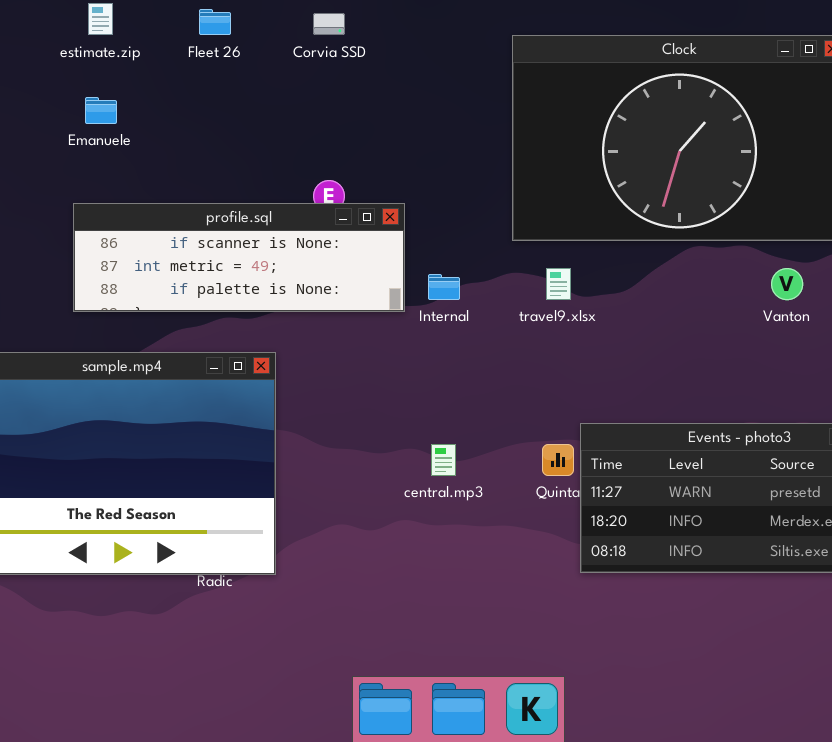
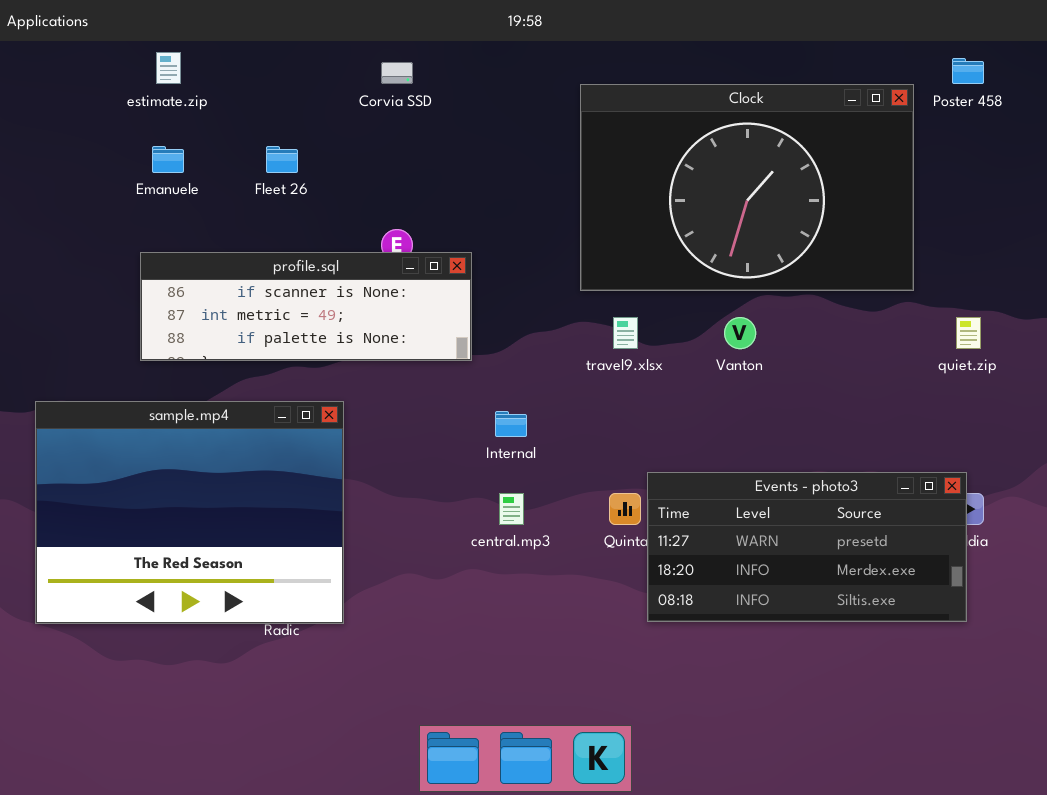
Fleet 26: [199,9,231,35] -> [266,146,298,173], moved
Vanton: [771,268,803,300] -> [724,317,756,349], moved
Internal: [428,274,460,300] -> [495,411,527,437], moved

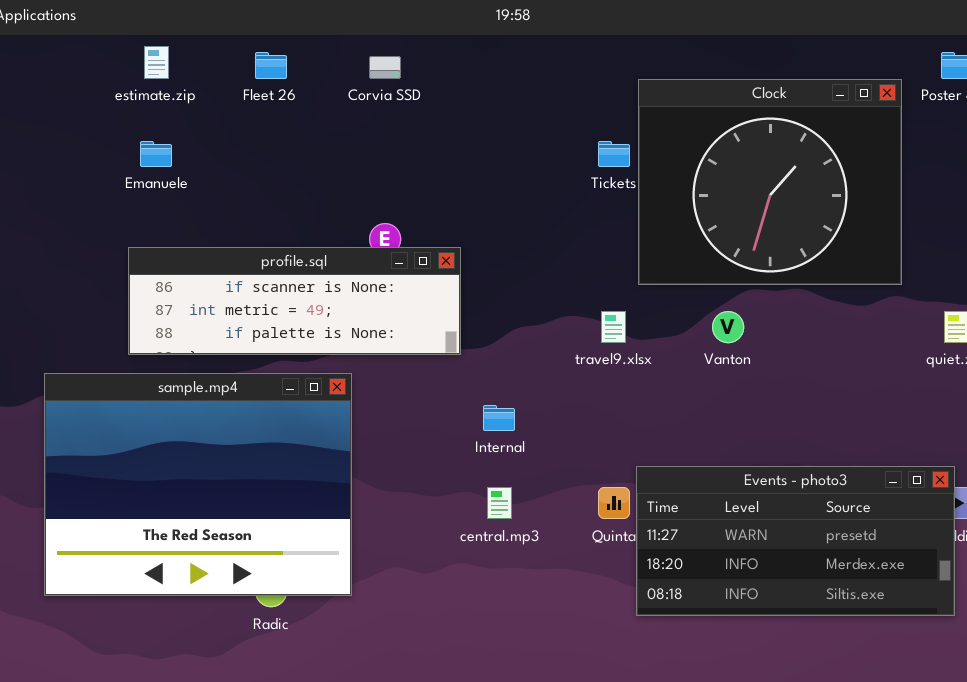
Clock: [580,84,914,291] -> [638,79,902,285], resized
Fleet 26: [266,146,298,173] -> [255,52,287,79], moved
sample.mp4: [35,401,344,624] -> [44,373,352,596], moved

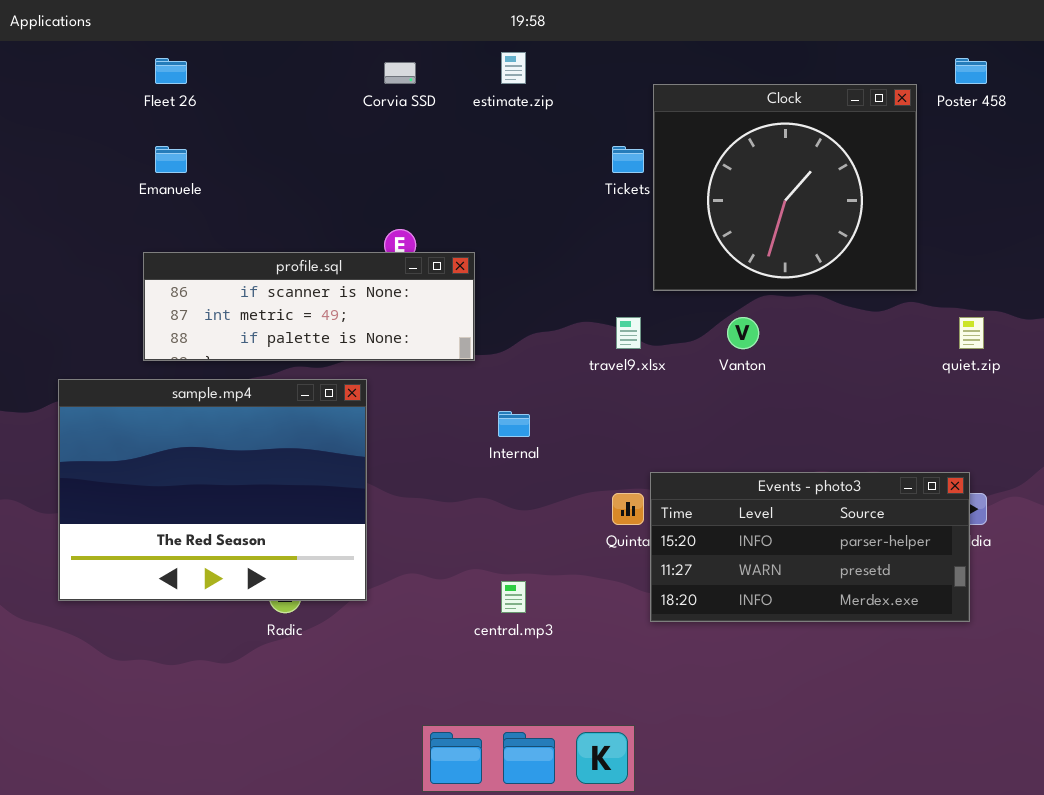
estimate.zip: [144,46,169,79] -> [501,52,526,84], moved
Fleet 26: [255,52,287,79] -> [155,58,187,84], moved
Events - photo3: [636,466,955,616] -> [650,472,970,622], scrolled up 1 row
central.mp3: [487,487,512,519] -> [501,581,526,613], moved

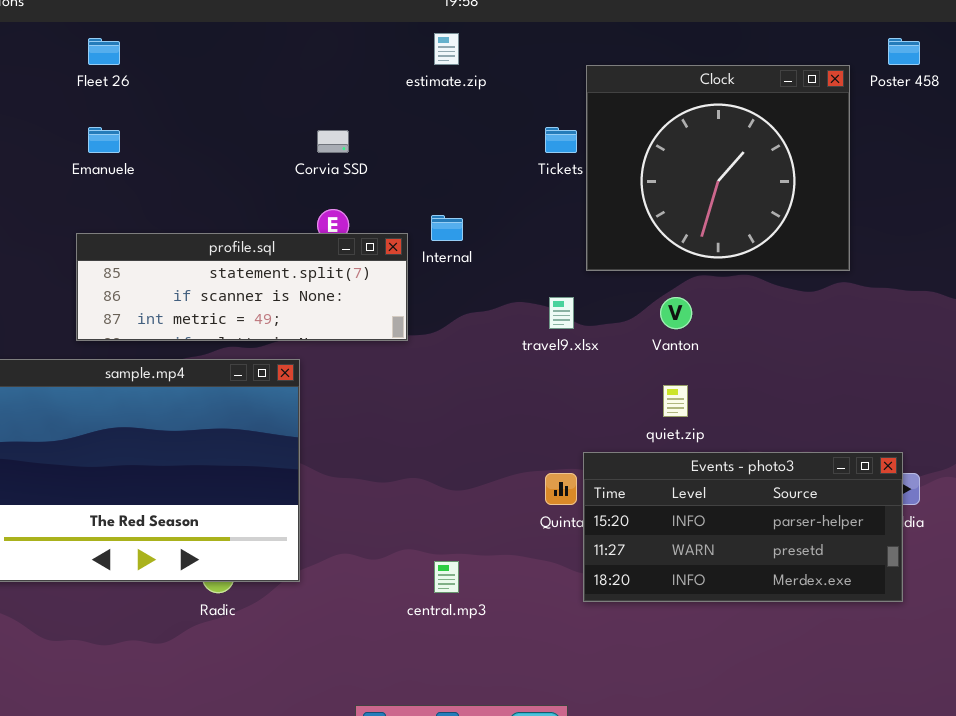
Corvia SSD: [384,62,416,84] -> [317,130,349,153], moved
profile.sql: [143,252,475,361] -> [76,233,408,341], scrolled up 1 row
quiet.zip: [959,317,984,349] -> [663,385,688,417], moved
Internal: [498,411,530,437] -> [431,215,463,241], moved

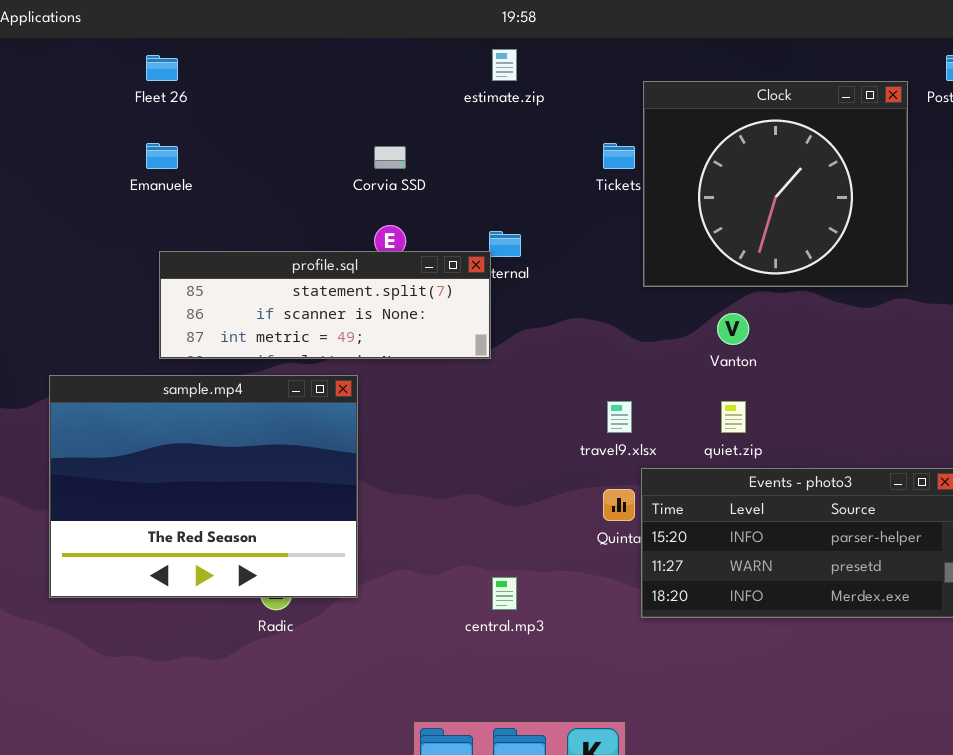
profile.sql: [76,233,408,341] -> [159,251,491,359], moved
travel9.xlsx: [549,297,574,329] -> [607,401,632,433], moved

